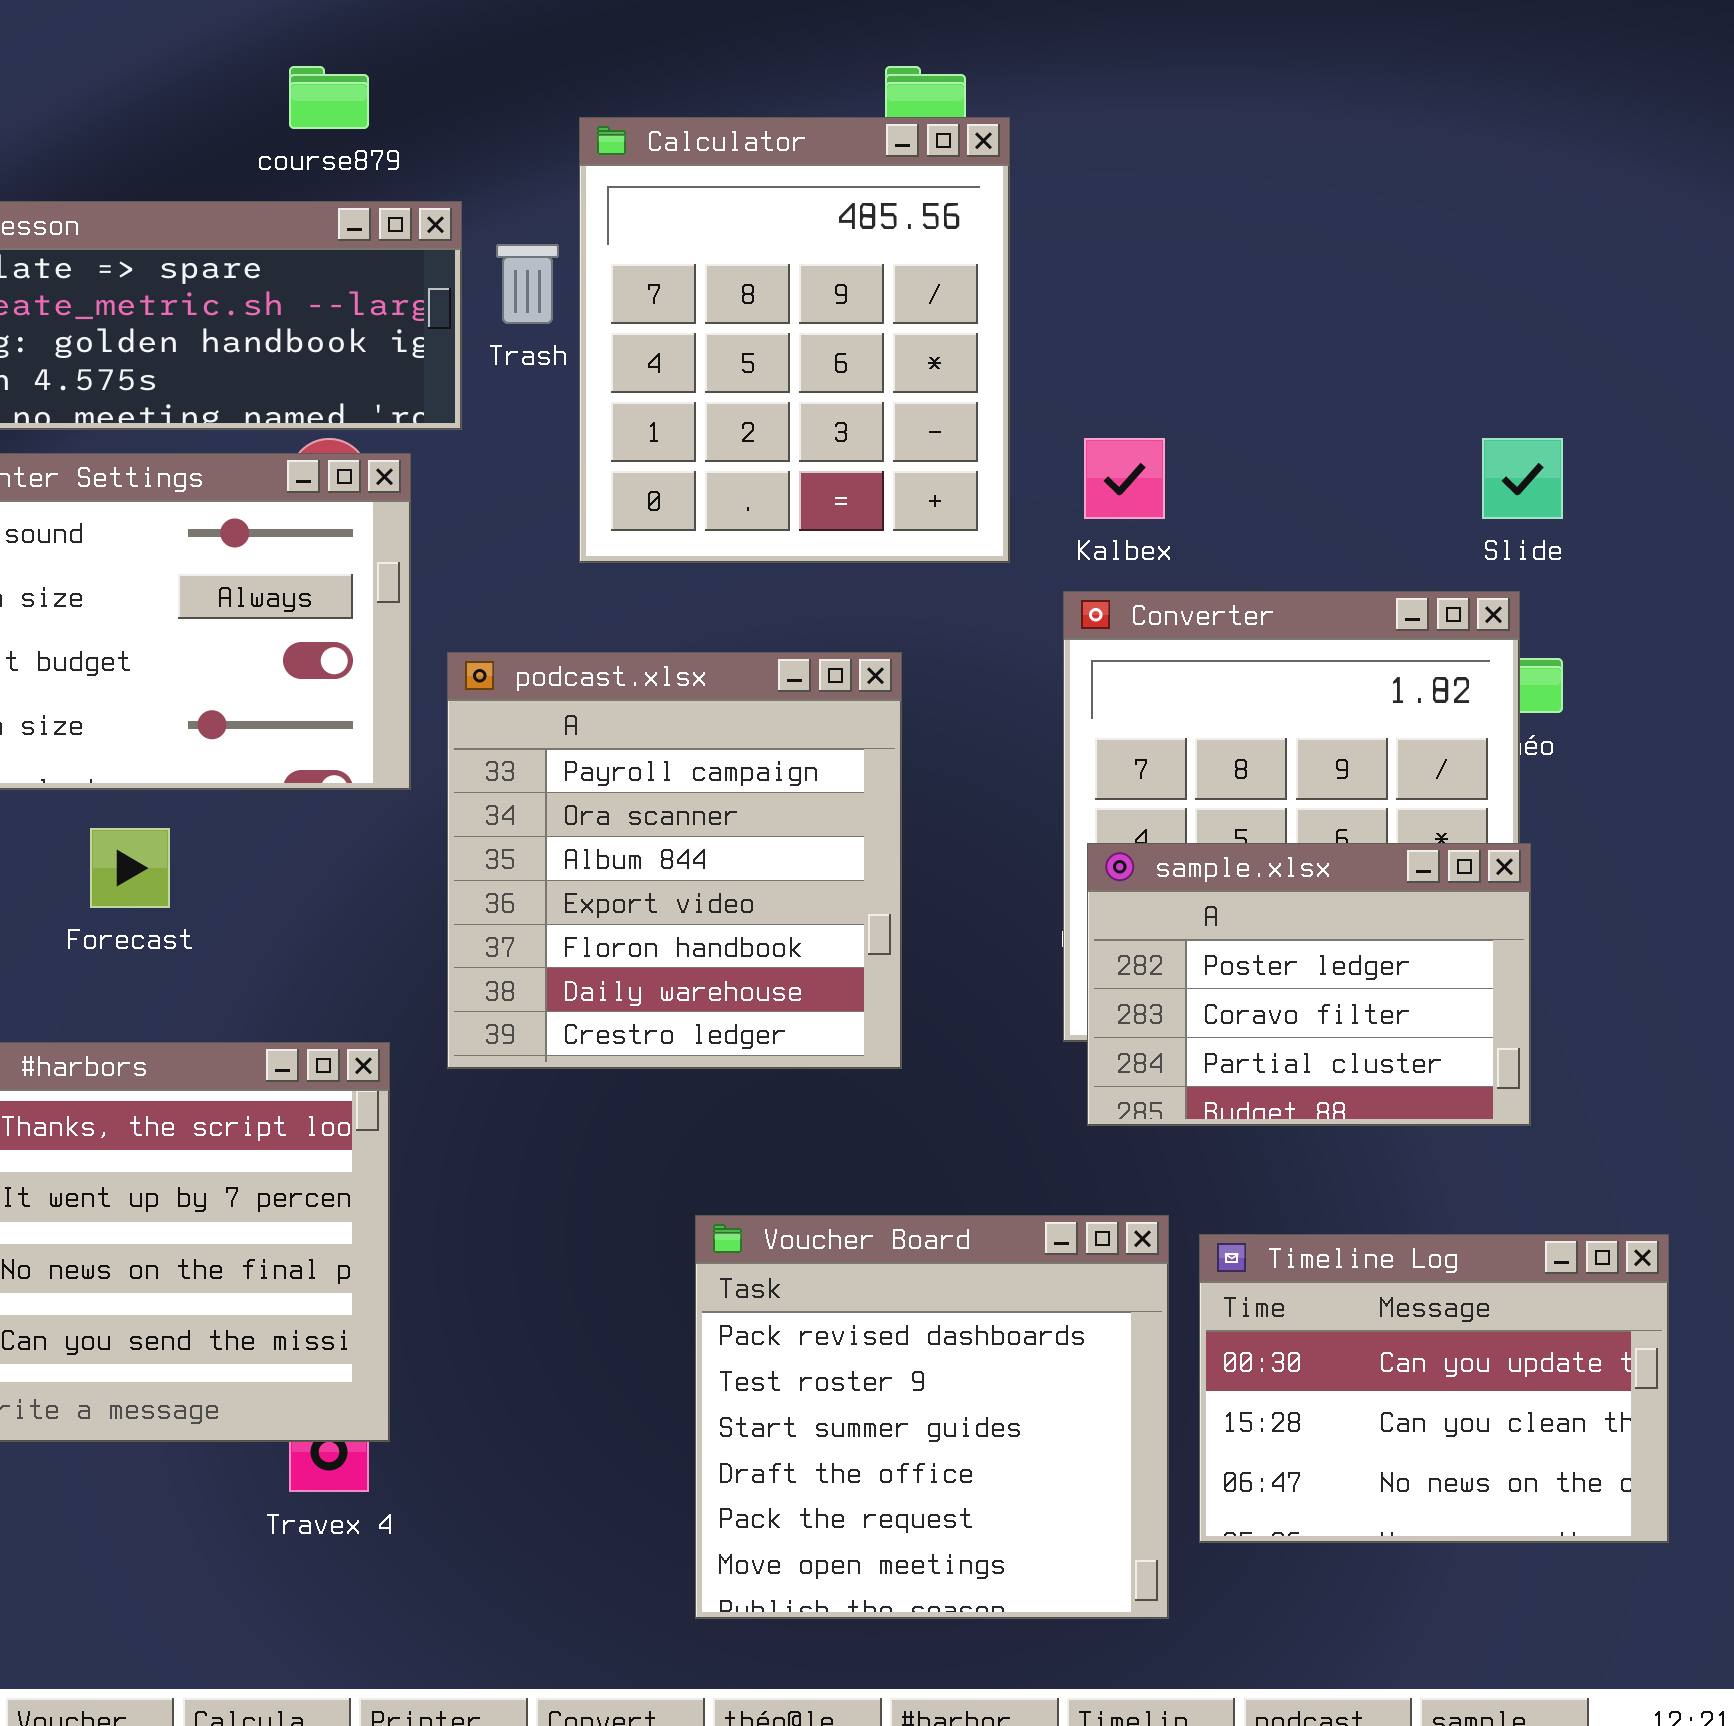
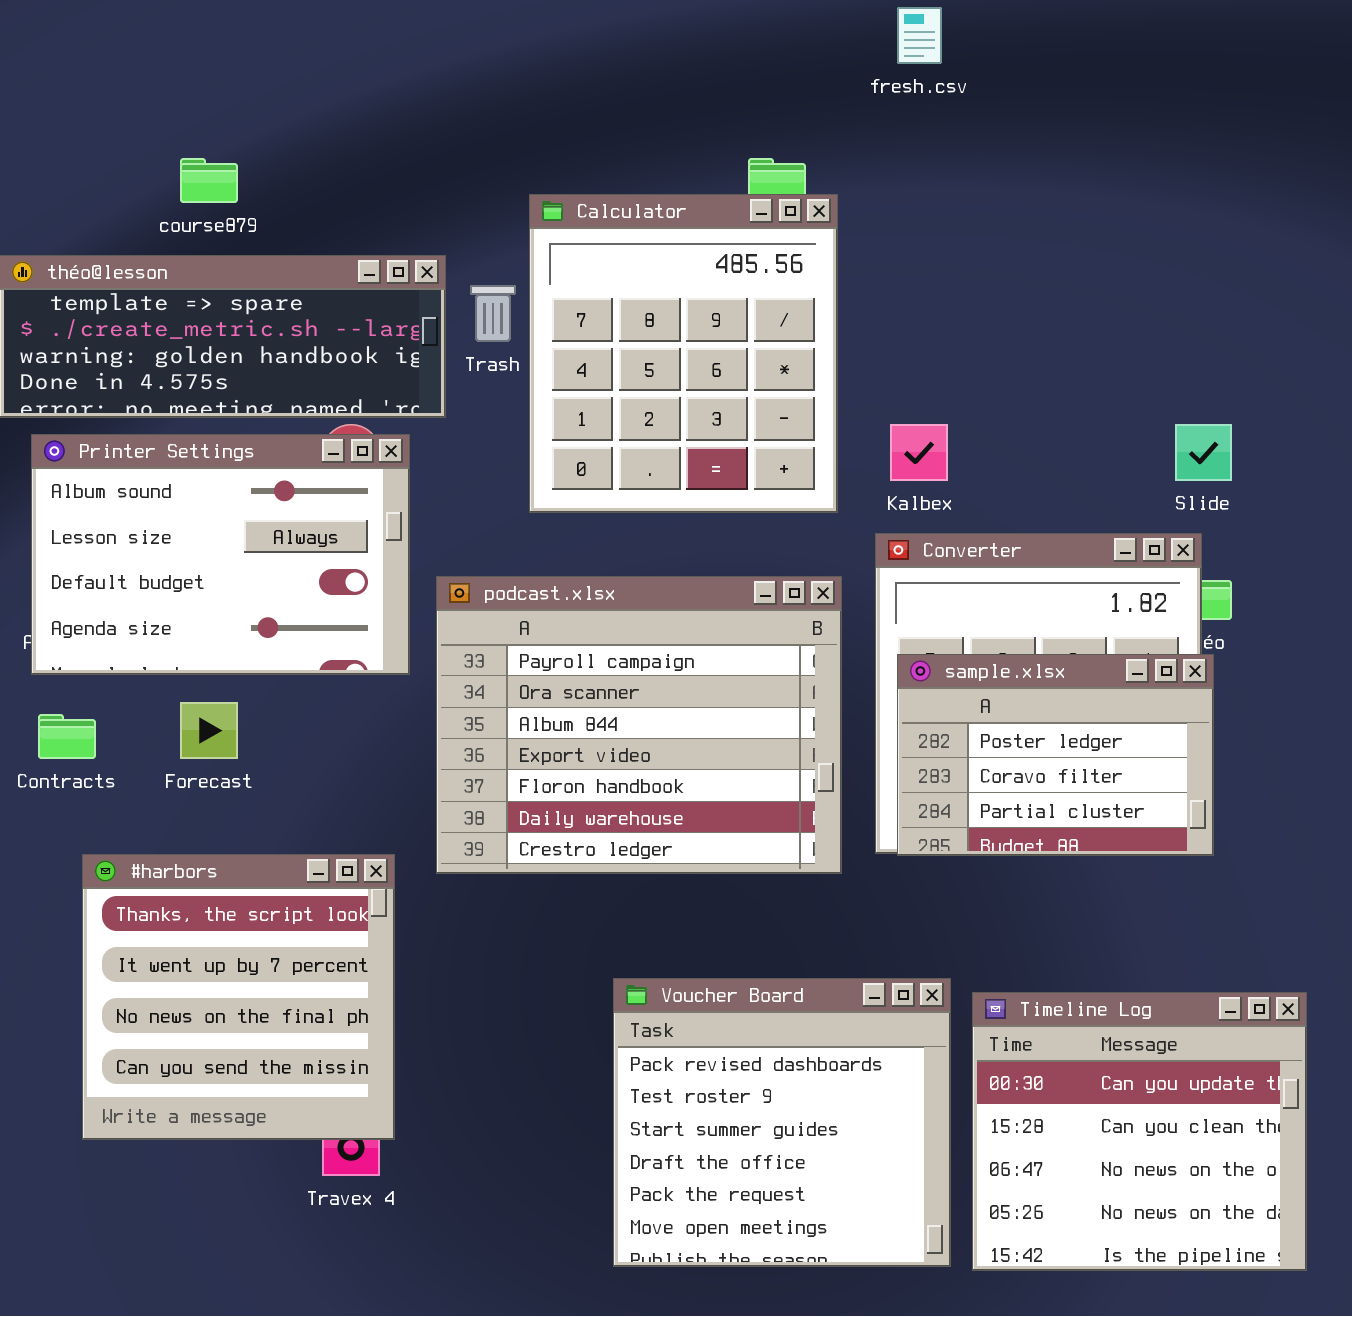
course879: [289,66,369,129] -> [180,158,238,203], moved
podcast.xlsx: [447,652,902,1069] -> [436,576,842,874], resized
sample.xlsx: [1087,843,1531,1126] -> [897,654,1214,856], moved
Timeline Log: [1199,1234,1669,1543] -> [972,992,1307,1271], resized

